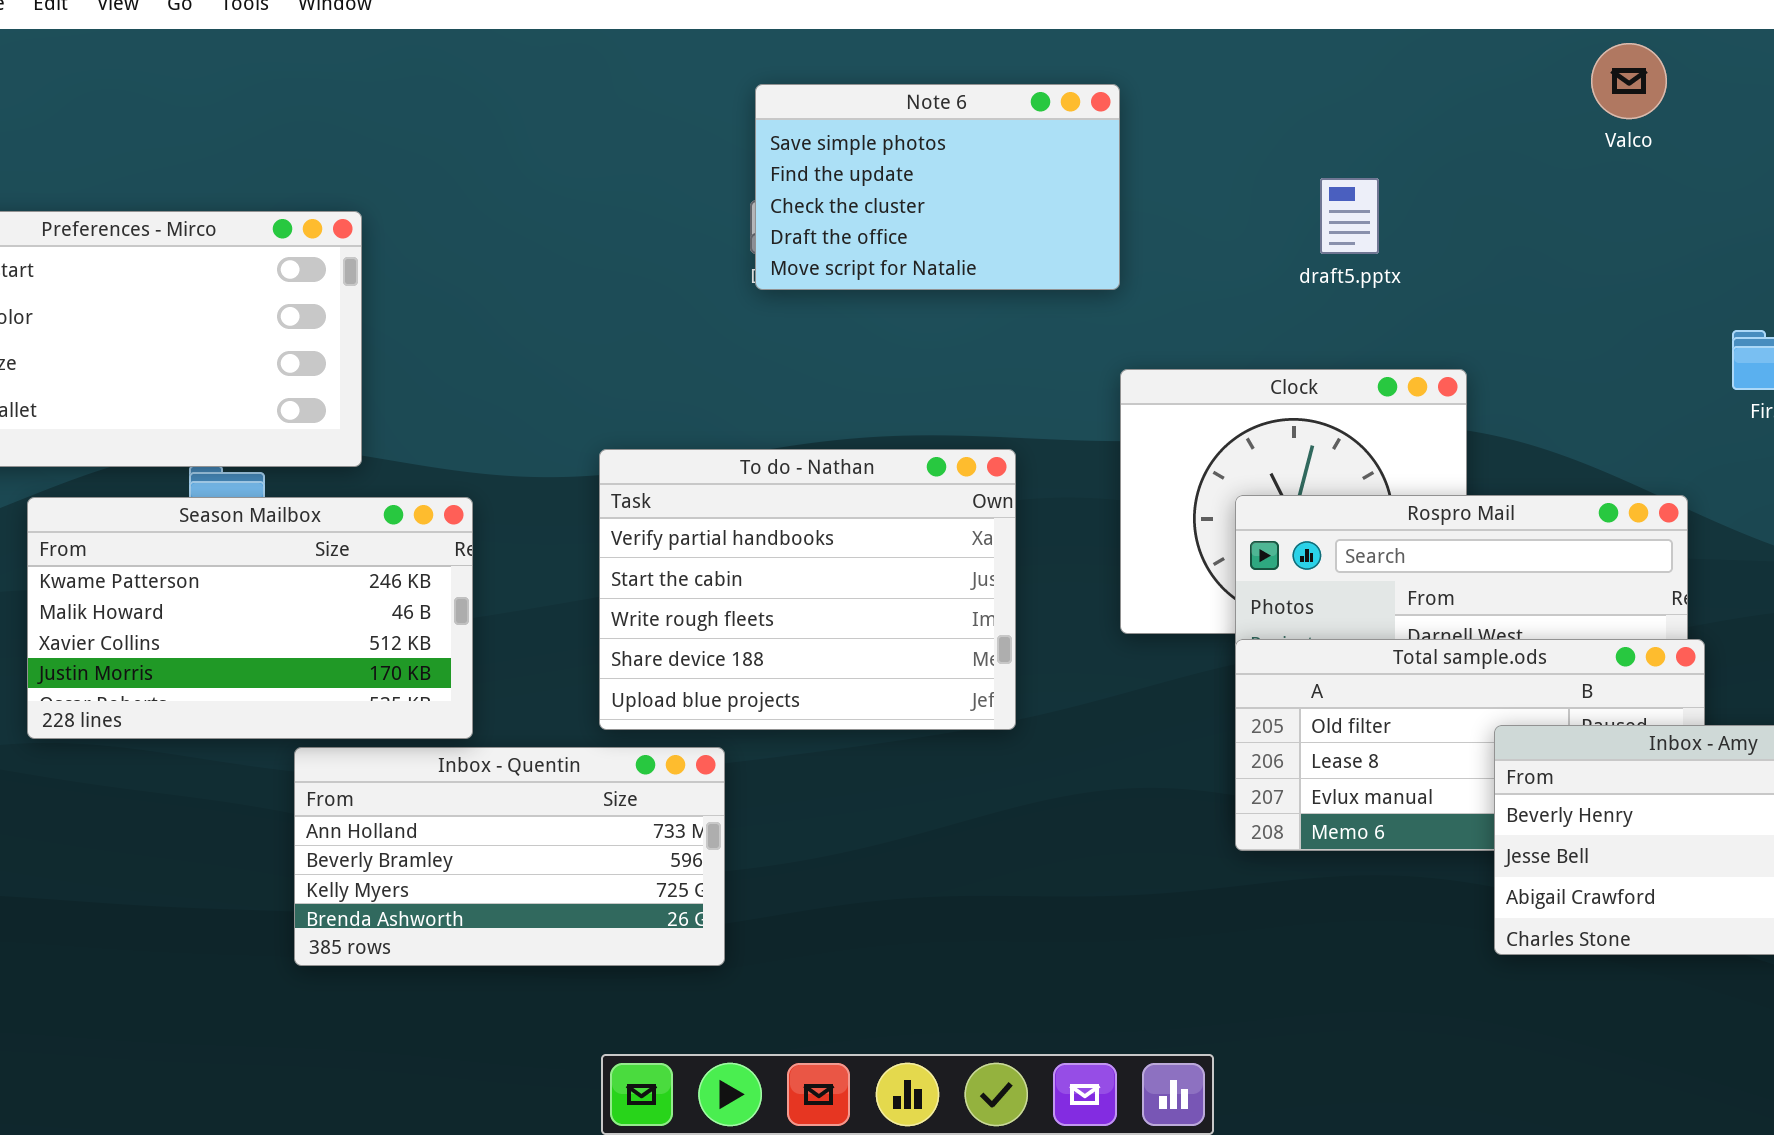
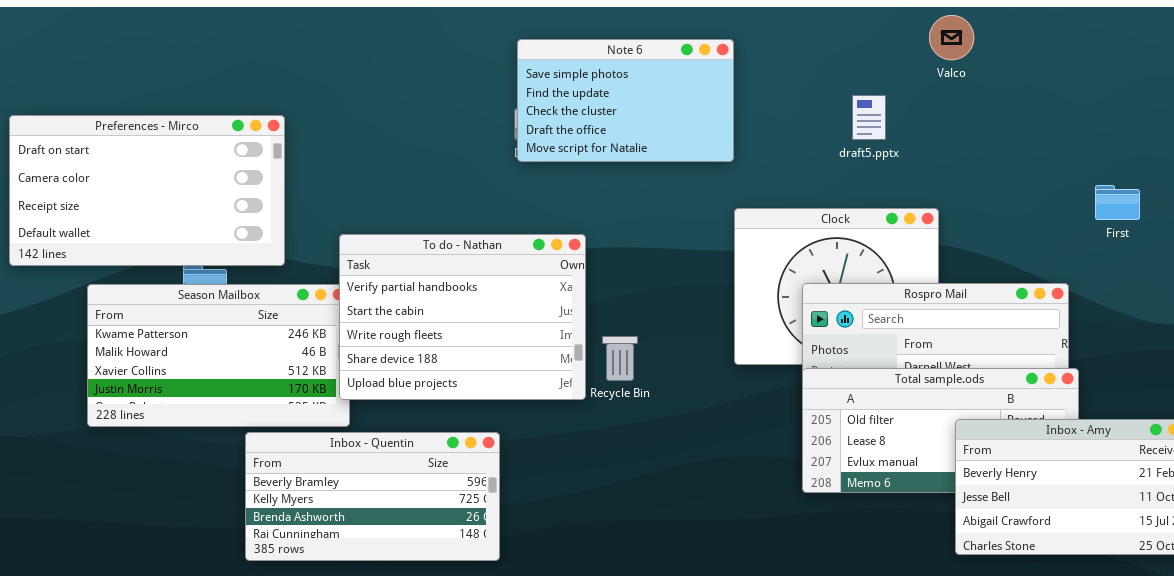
Valco: [1591,43,1667,119] -> [929,15,974,60], moved
To do - Nathan: [599,449,1016,730] -> [339,234,586,400], moved
Inbox - Quentin: [294,747,725,966] -> [245,432,500,561], scrolled down 1 row

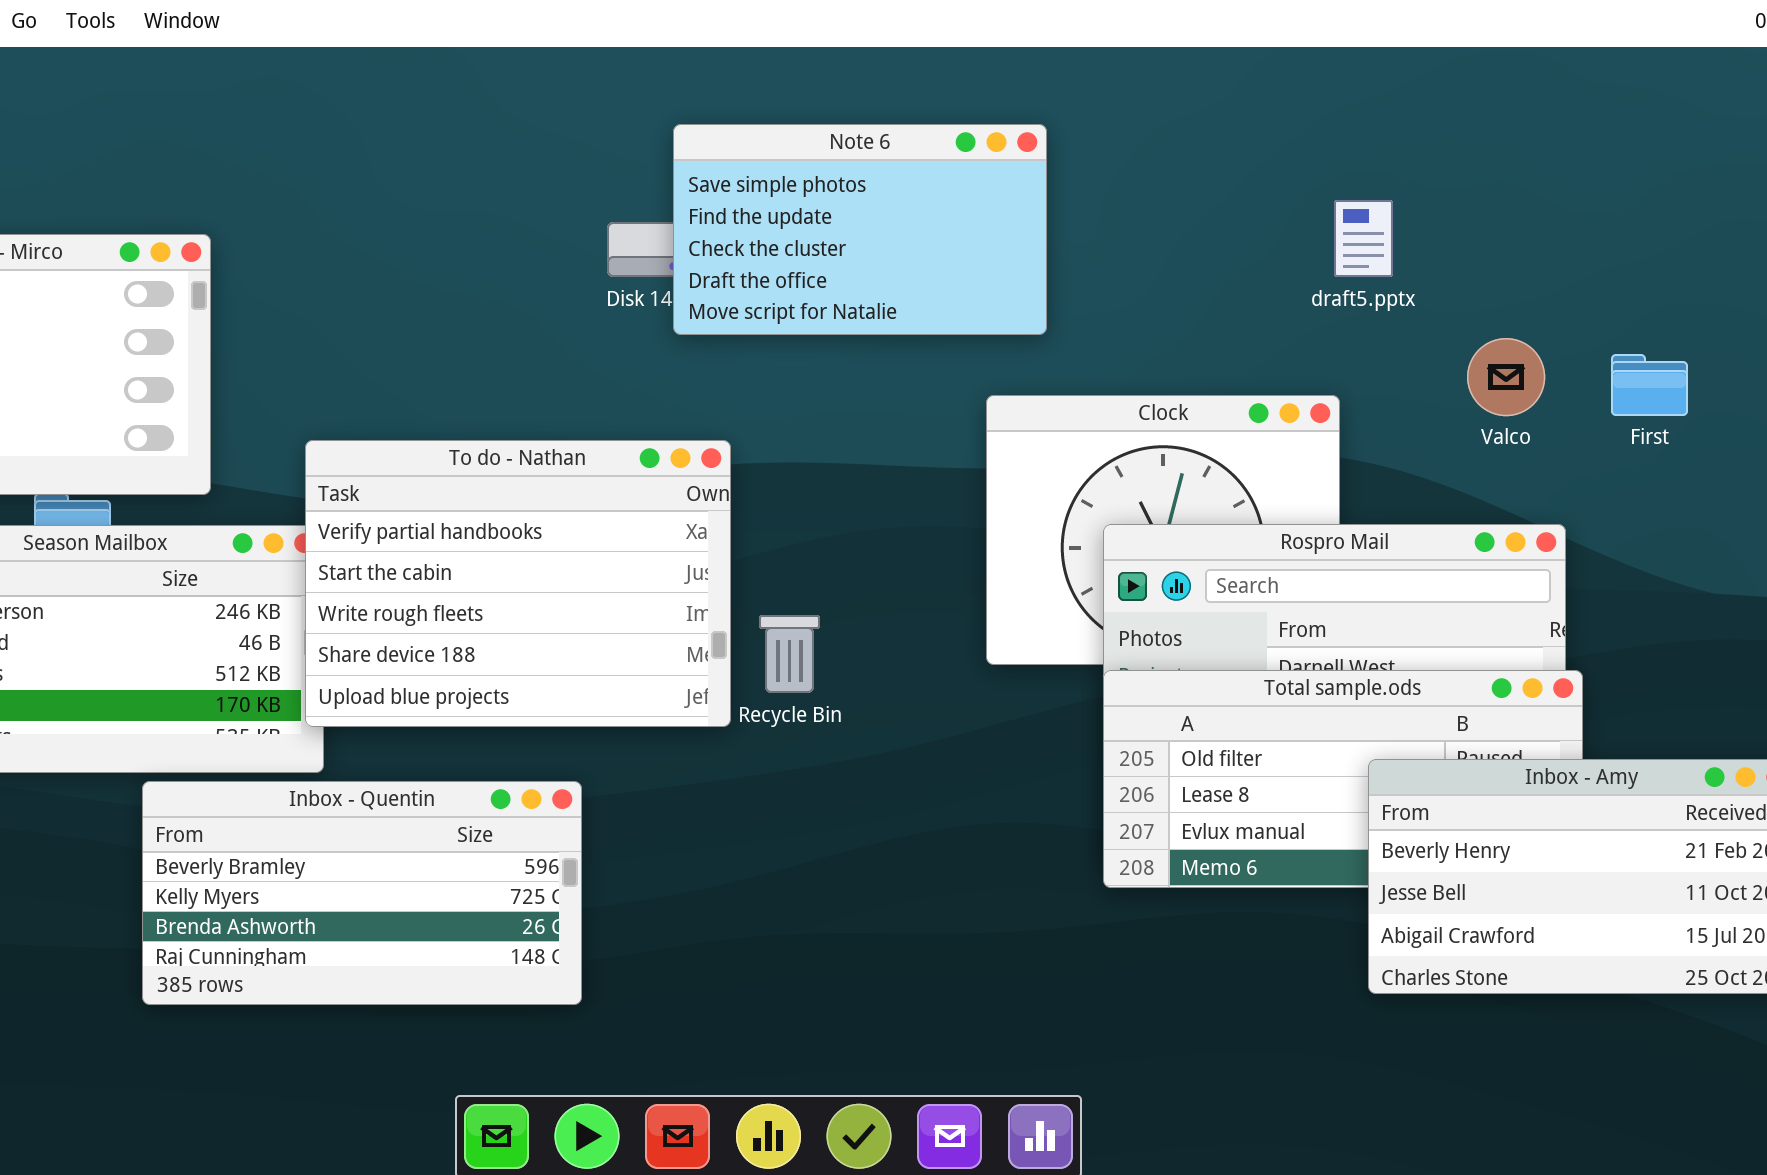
Valco: [929,15,974,60] -> [1467,338,1545,416], moved
Note 6: [517,39,734,162] -> [673,124,1047,335], moved
draft5.pptx: [852,95,886,140] -> [1334,200,1393,277], moved

